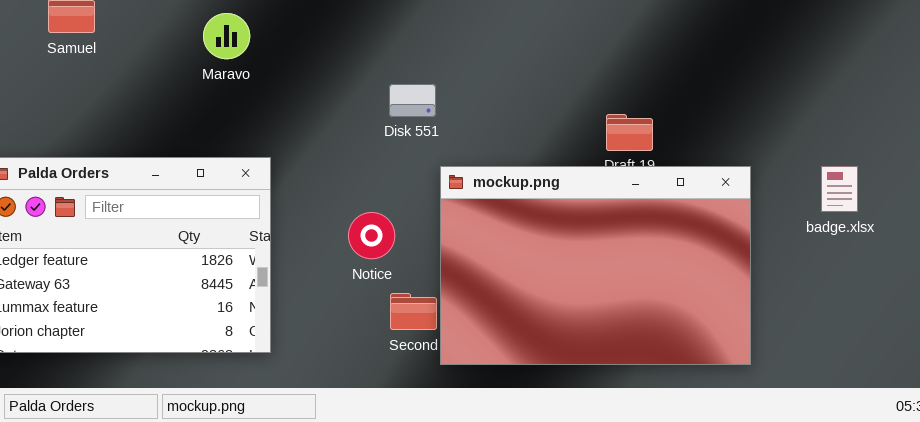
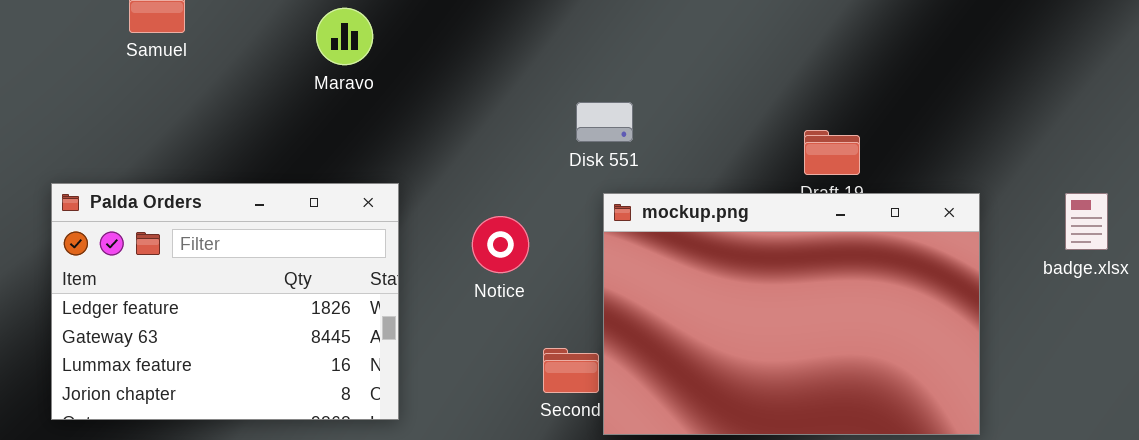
Disk 551: [389,84,436,117] -> [576,102,633,142], moved
Notice: [348,212,395,259] -> [472,216,529,273], moved

